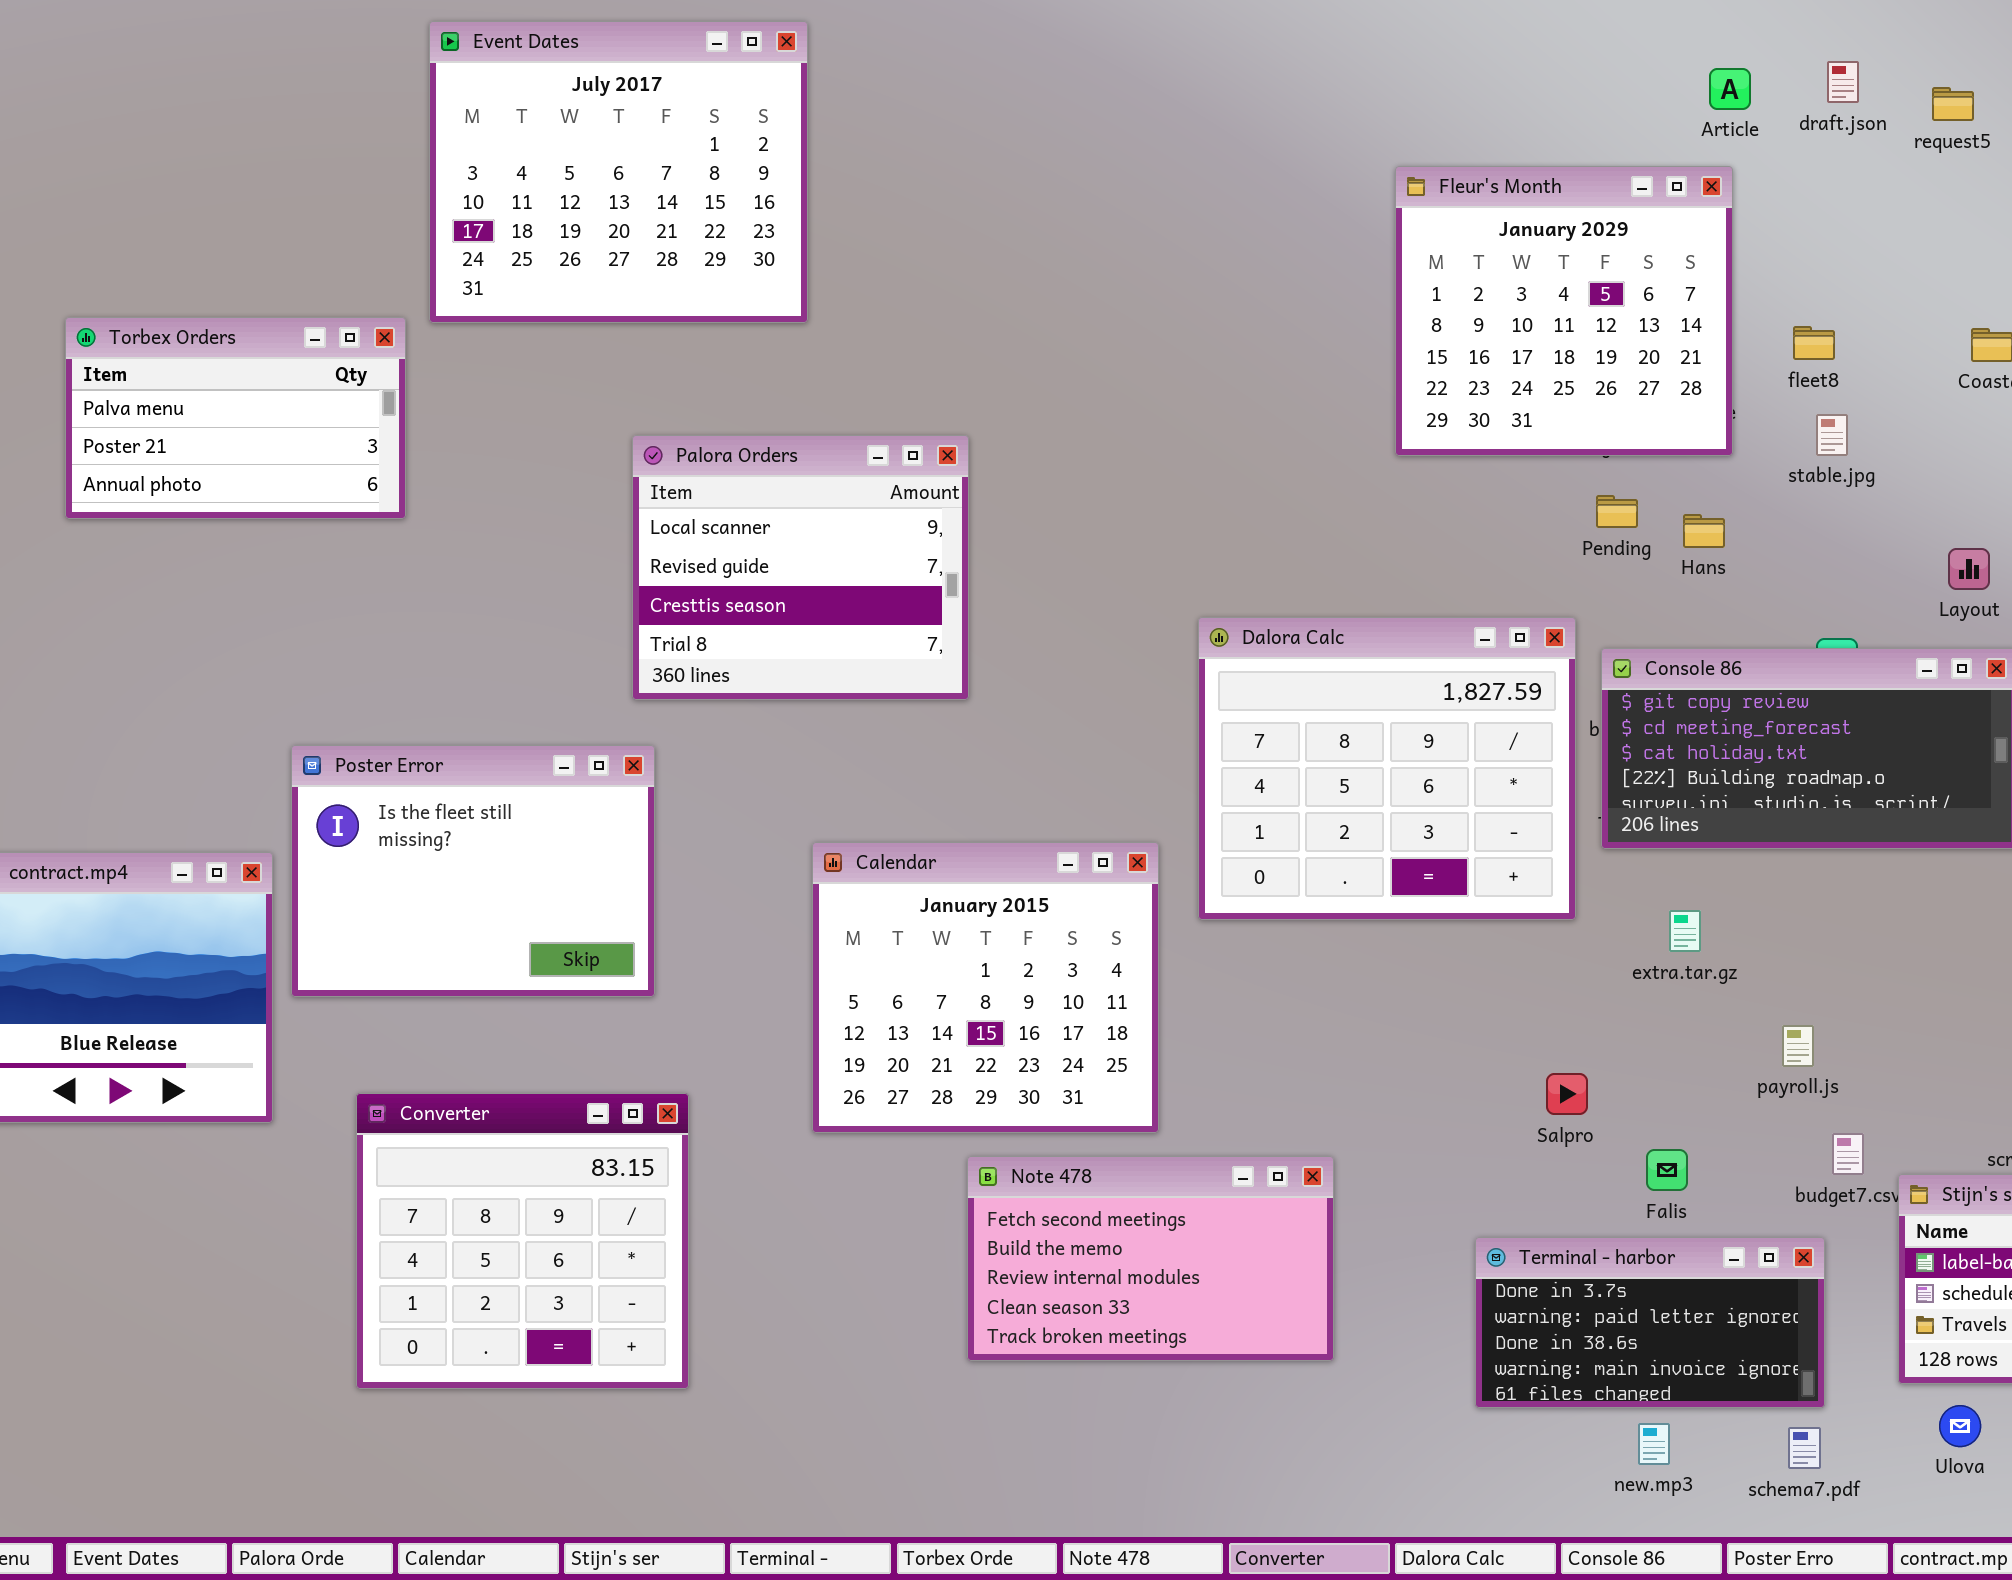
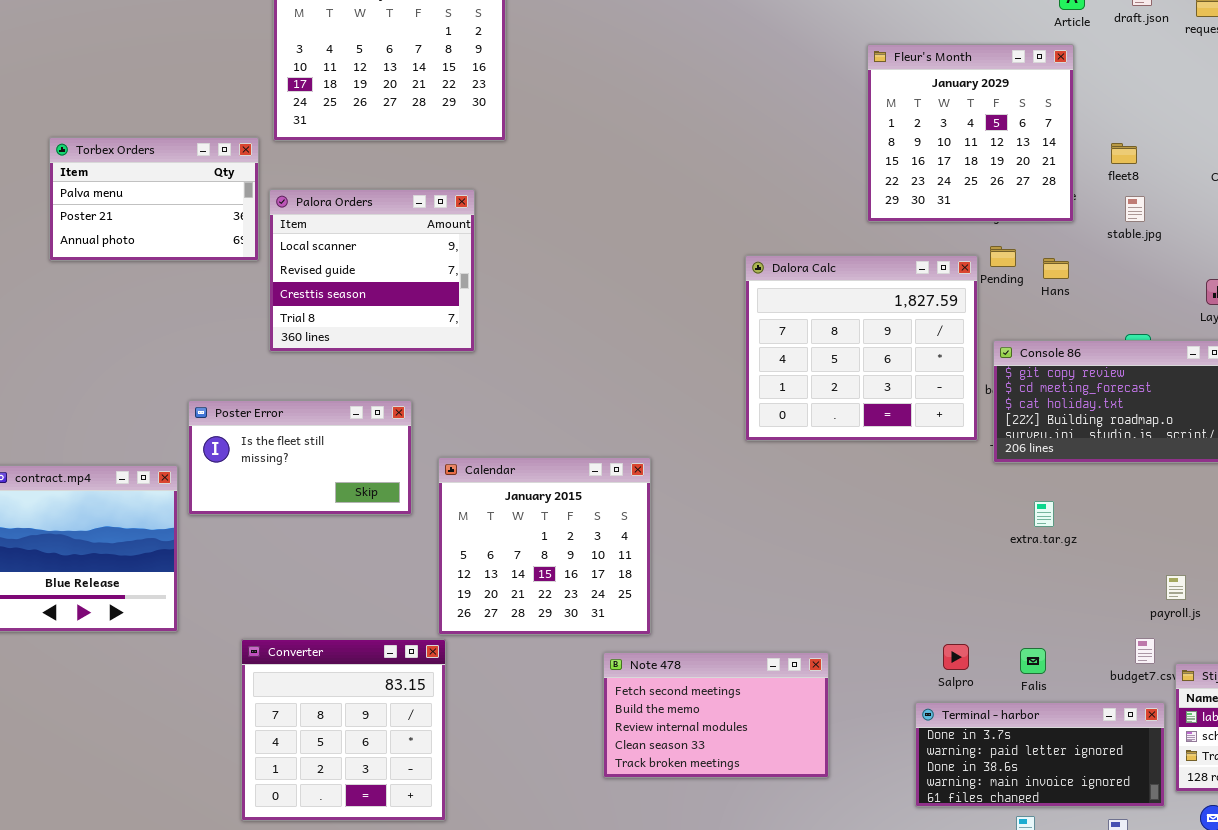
Palora Orders: [632,435,969,700] -> [269,189,475,352], moved
Dalora Calc: [1198,617,1576,920] -> [745,255,978,441], moved
Poster Error: [291,745,655,997] -> [188,400,412,515], resized
Calendar: [812,842,1159,1133] -> [438,457,651,635], moved
payroll.js: [1782,1025,1814,1067] -> [1166,575,1186,600], moved
Salpro: [1546,1073,1588,1115] -> [943,644,969,670], moved
Converter: [356,1093,689,1389] -> [241,639,446,821], moved
Terminal - harbor: [1475,1237,1825,1408] -> [915,702,1165,807], resized

